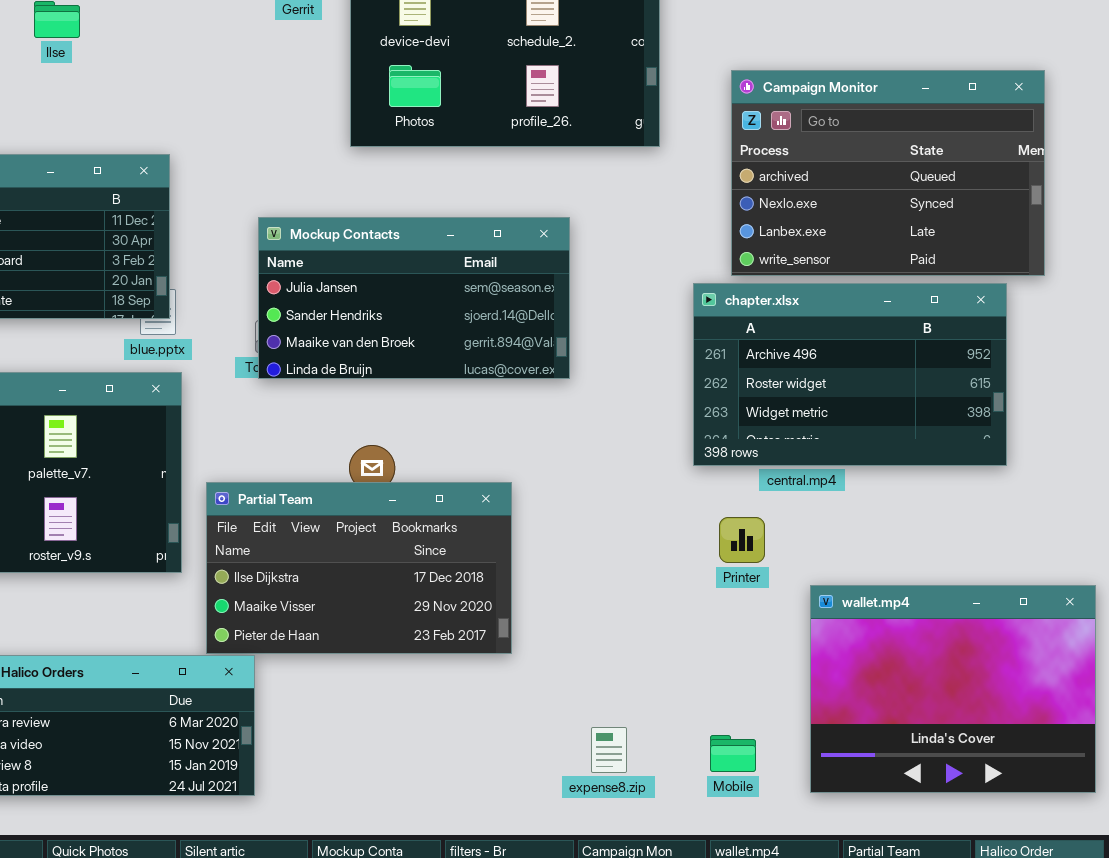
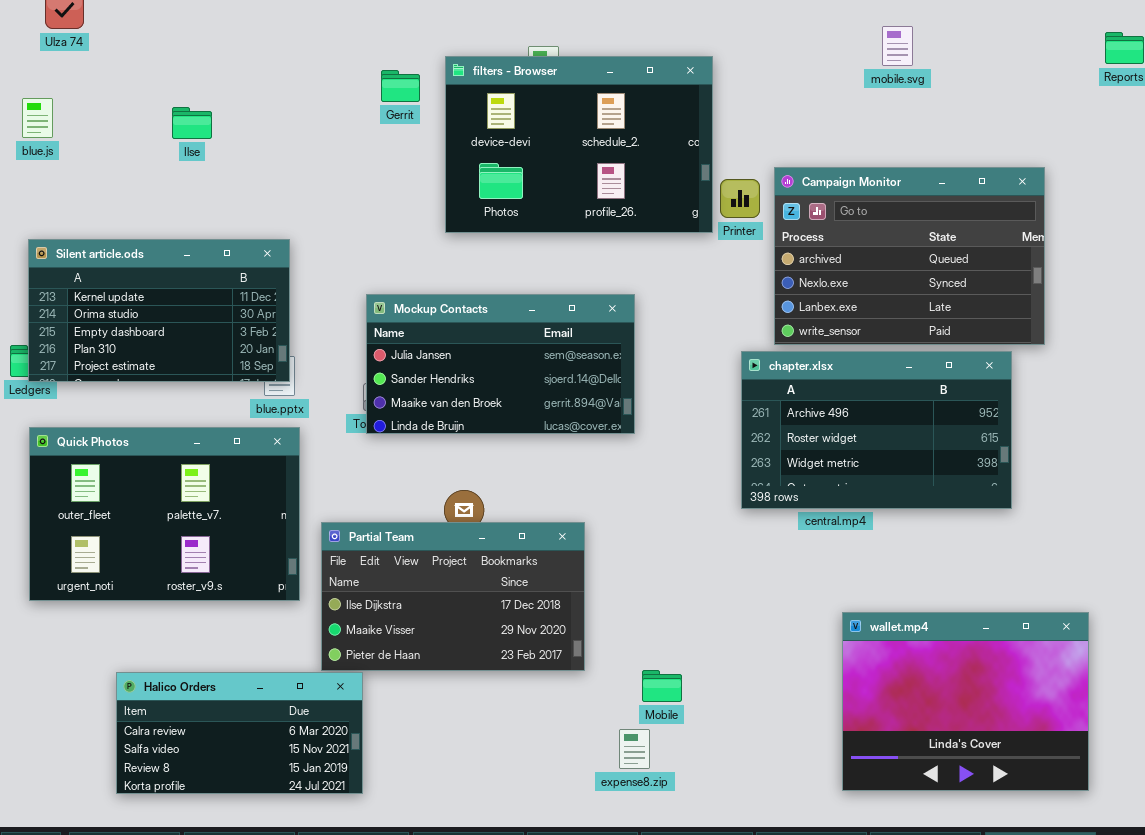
Printer: [719,517,765,563] -> [720,179,760,218], moved
expense8.zip: [591,727,627,773] -> [619,729,650,769], moved
Mobile: [710,735,756,772] -> [642,670,682,702], moved

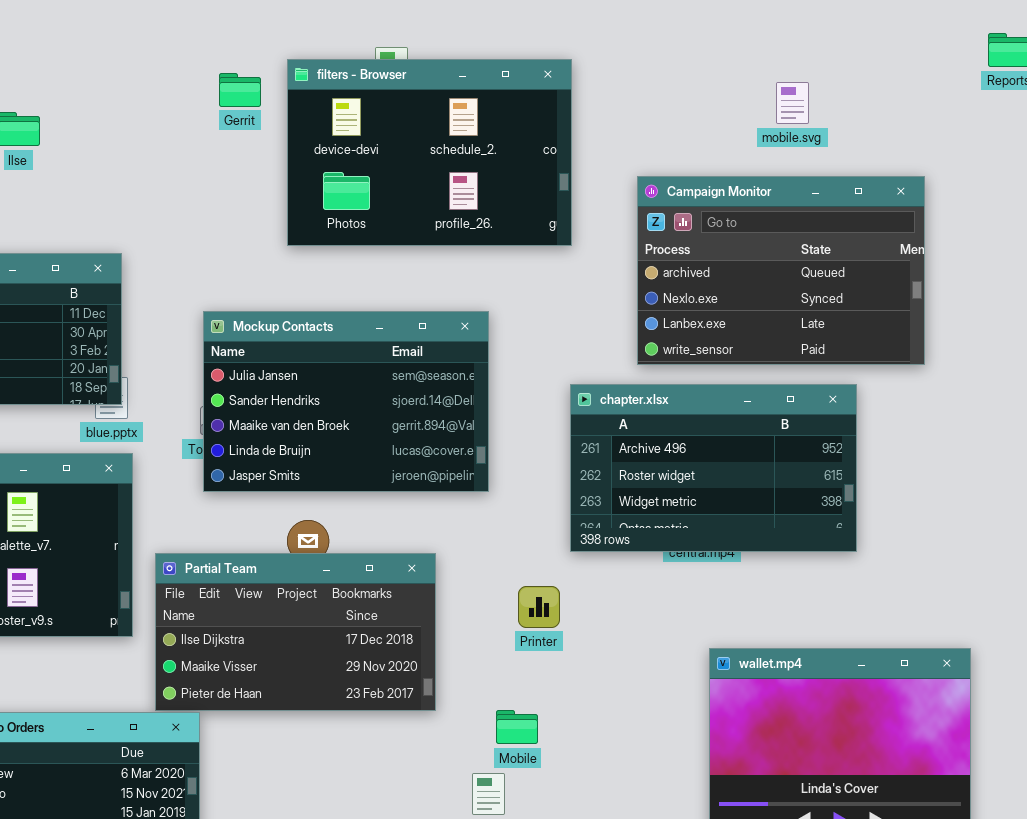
mobile.svg: [882,26,913,66] -> [776,82,809,124], moved
Printer: [720,179,760,218] -> [518,586,560,628], moved
Mockup Contacts: [366,294,635,434] -> [203,311,489,492], resized
chapter.xlsx: [741,351,1012,509] -> [570,384,857,552], moved

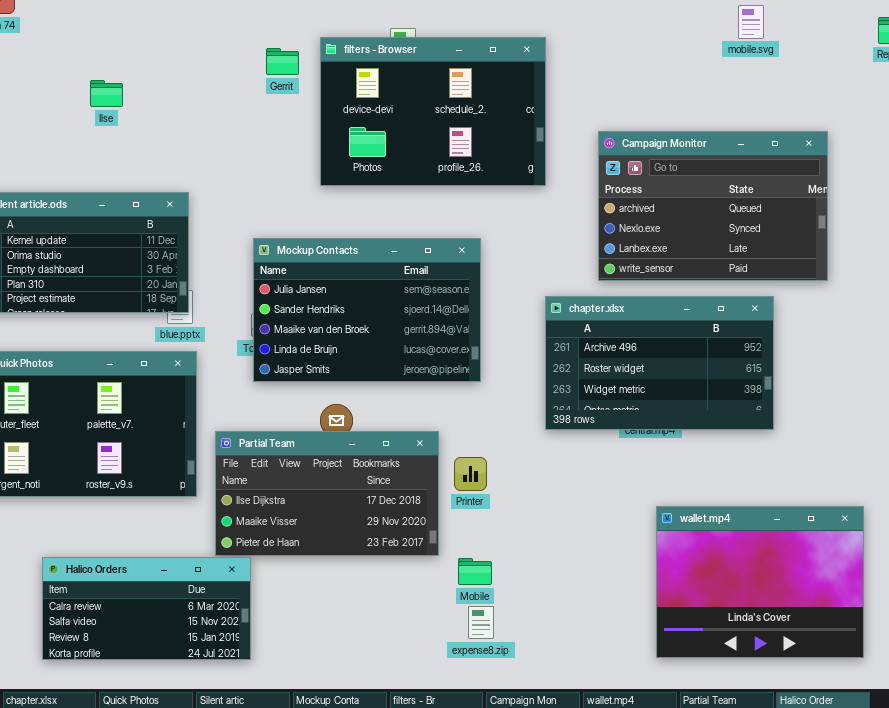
mobile.svg: [776,82,809,124] -> [738,5,764,39], moved
Printer: [518,586,560,628] -> [454,457,487,491], moved
Mobile: [496,710,538,744] -> [458,558,492,585], moved

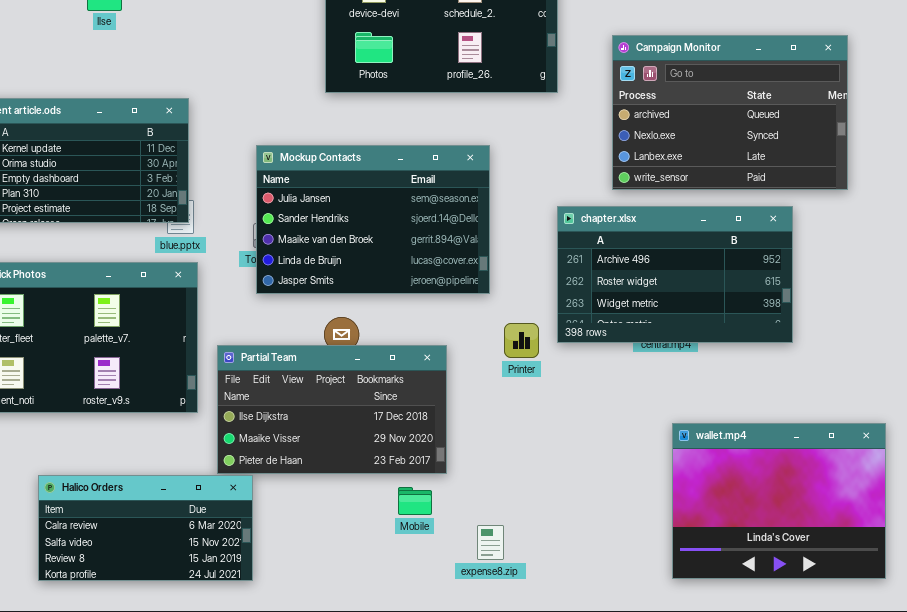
Printer: [454,457,487,491] -> [504,323,539,358], moved
Mobile: [458,558,492,585] -> [398,487,432,515], moved

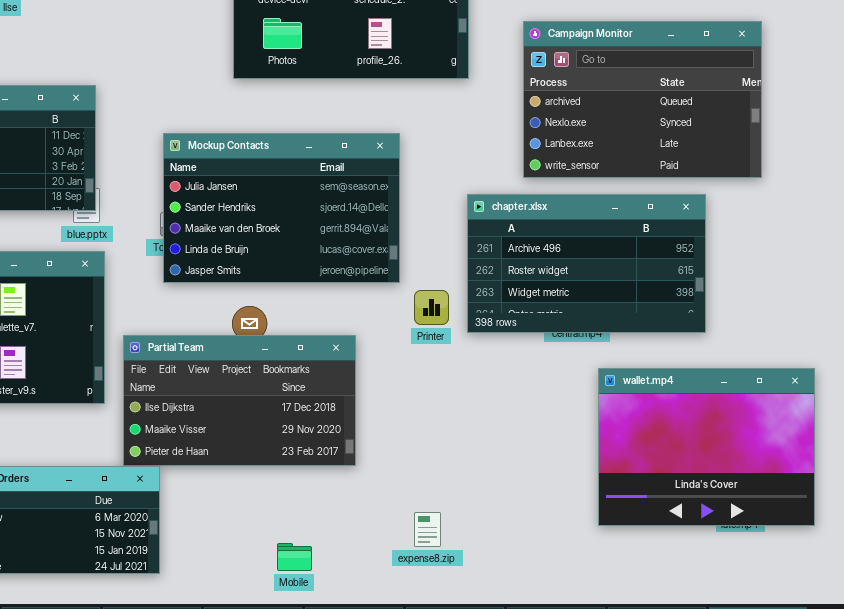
Printer: [504,323,539,358] -> [414,290,449,325], moved
wallet.mp4: [672,423,886,579] -> [598,368,815,526], moved
Mobile: [398,487,432,515] -> [277,543,312,571], moved
expense8.zip: [477,525,504,560] -> [414,512,441,547], moved

